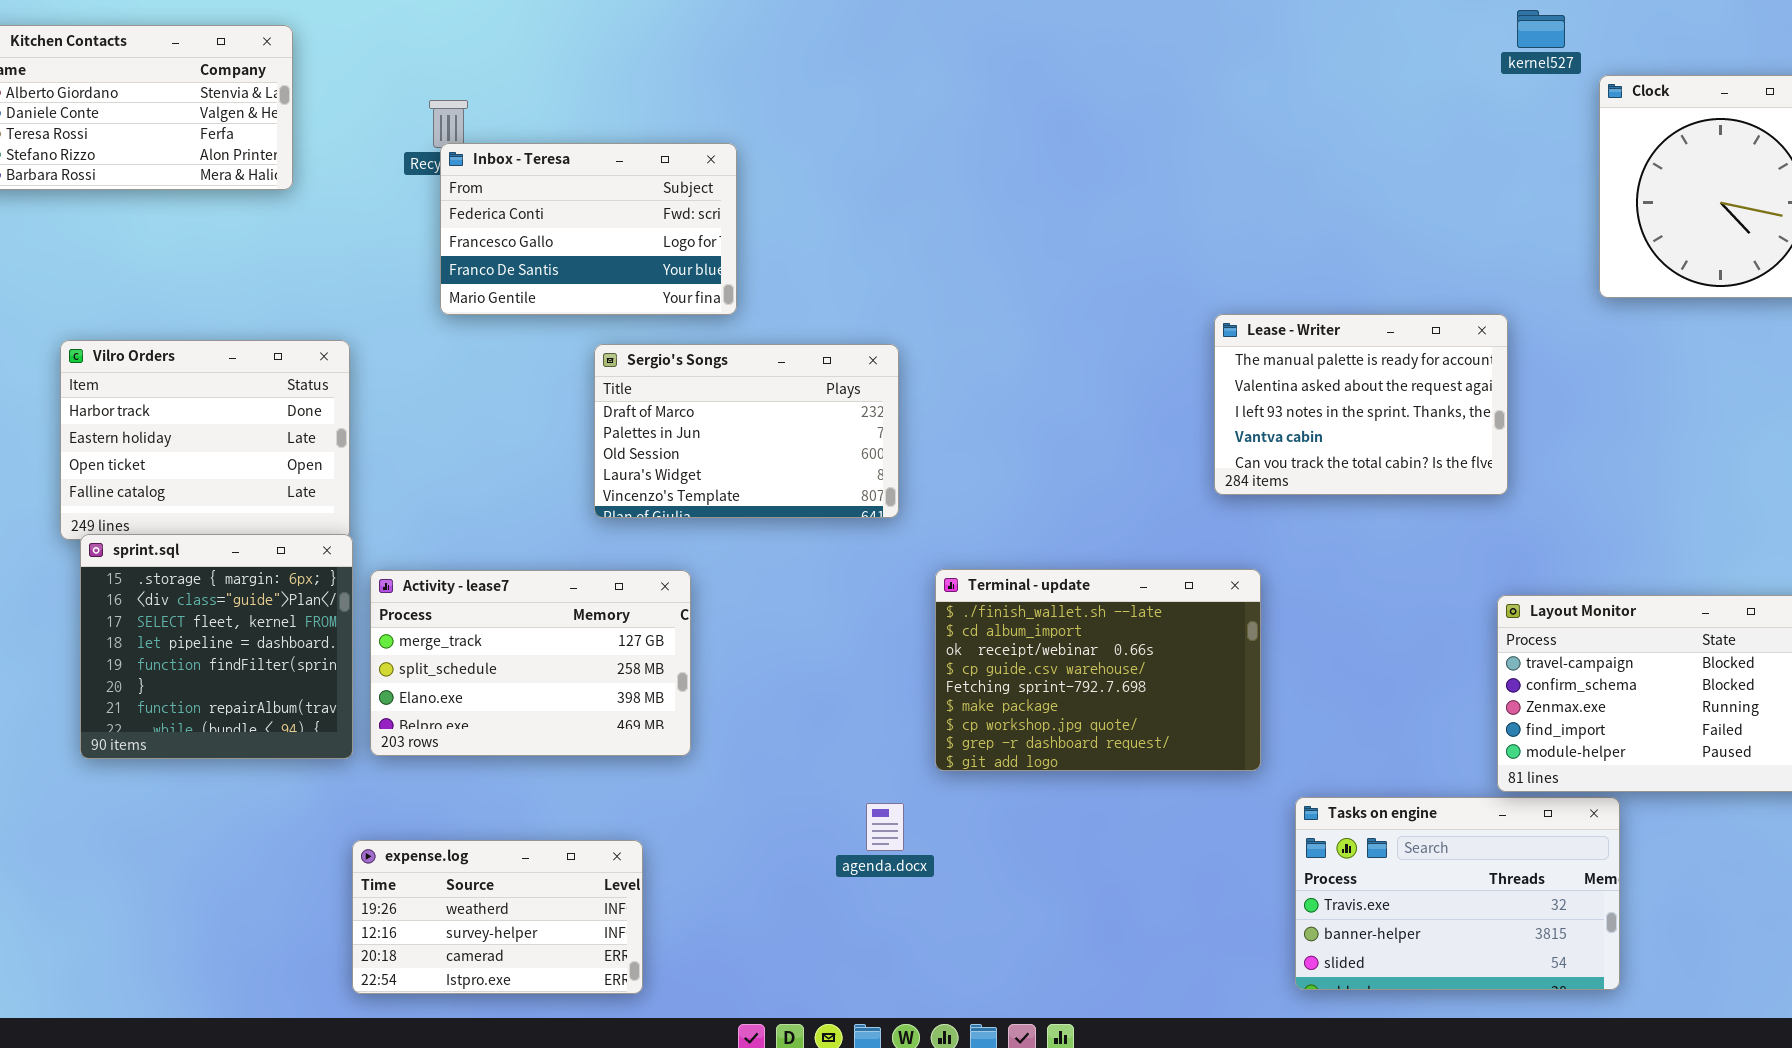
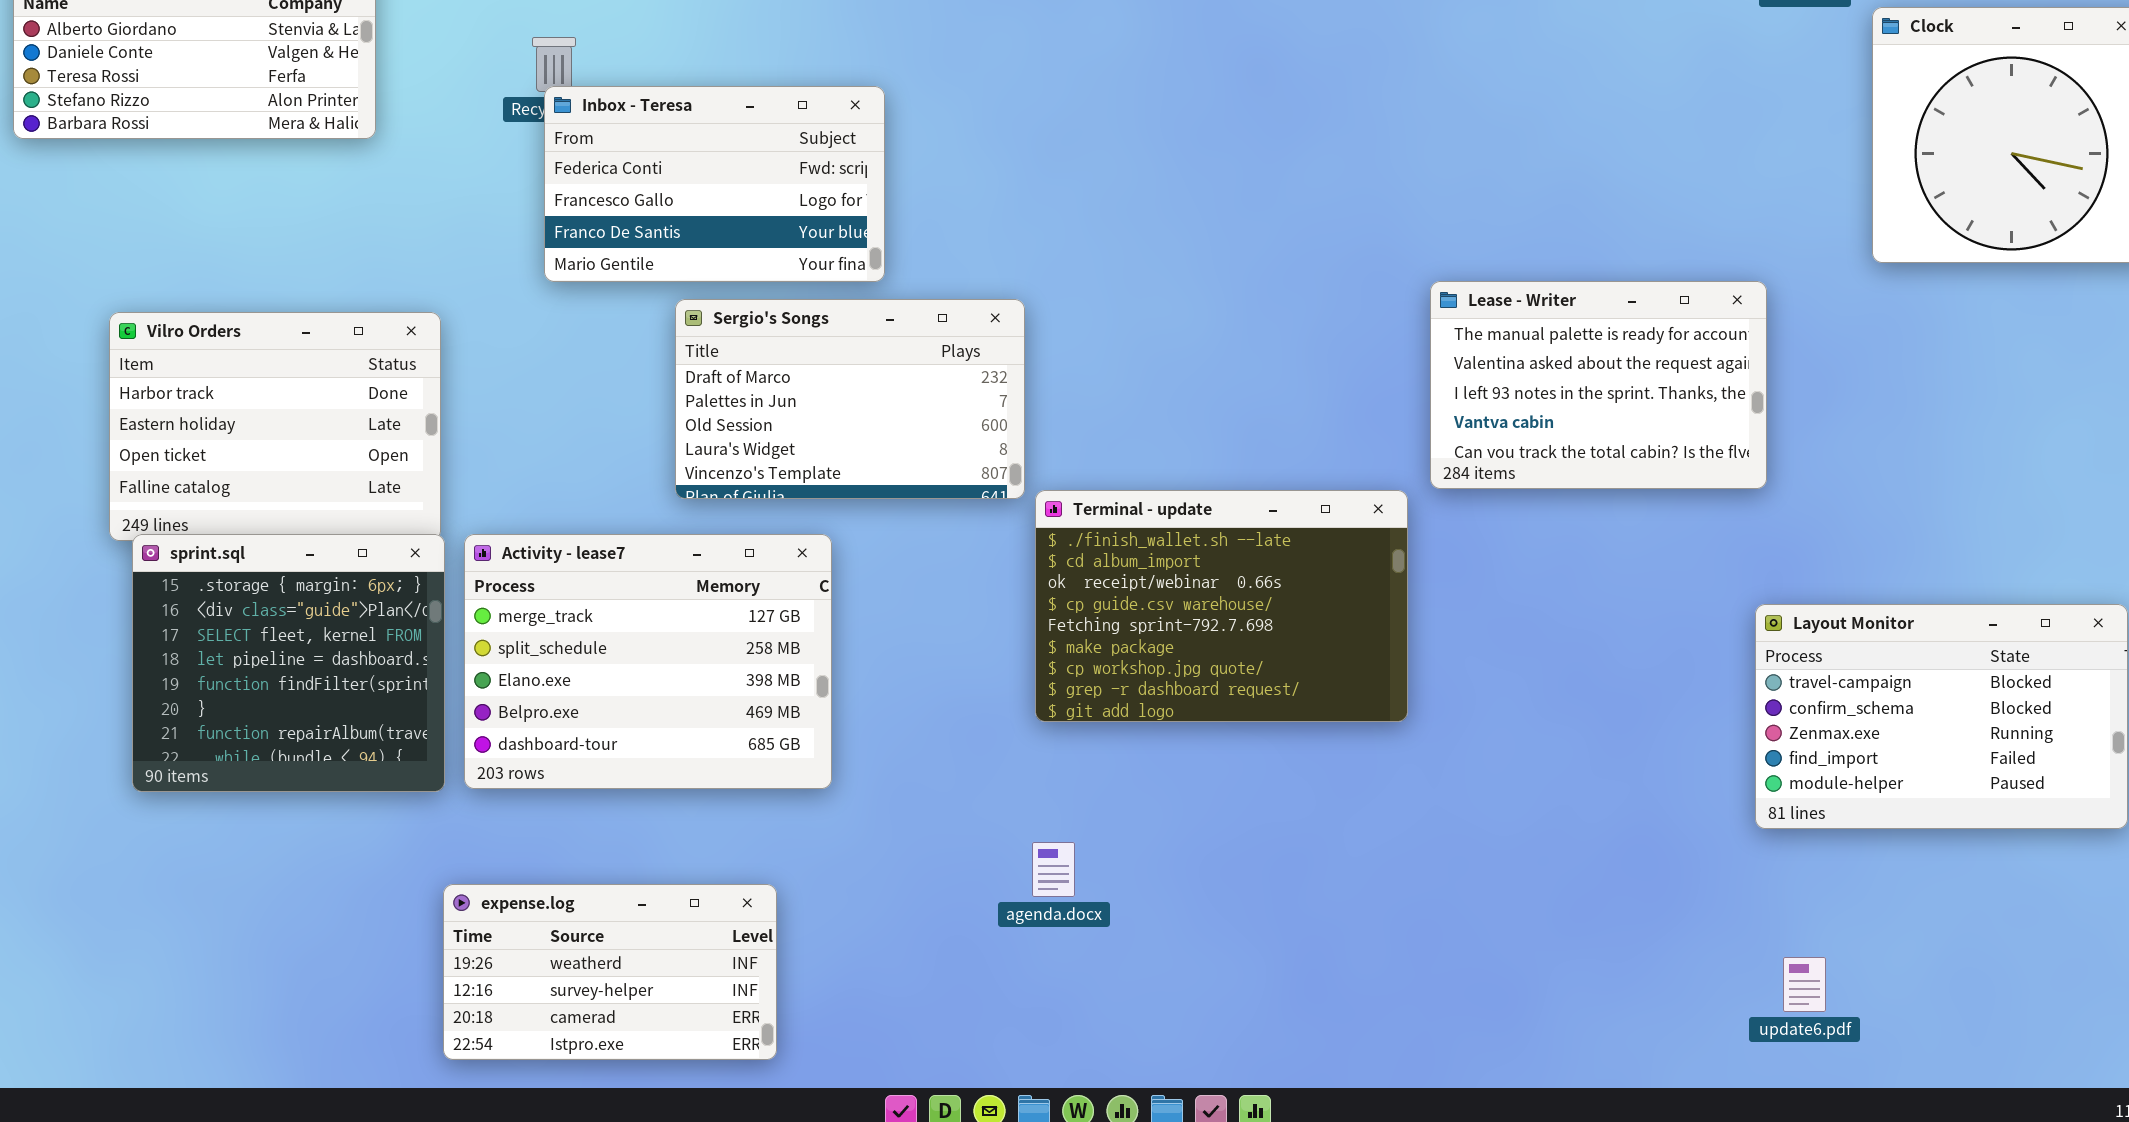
Sergio's Songs: [594,344,899,518] -> [675,299,1025,499], moved
Terminal - update: [935,569,1261,771] -> [1035,490,1408,722], moved
Activity - lease7: [370,570,691,756] -> [464,534,832,789], resized
Tasks on engine: [1295,797,1620,990] -> none, closed

